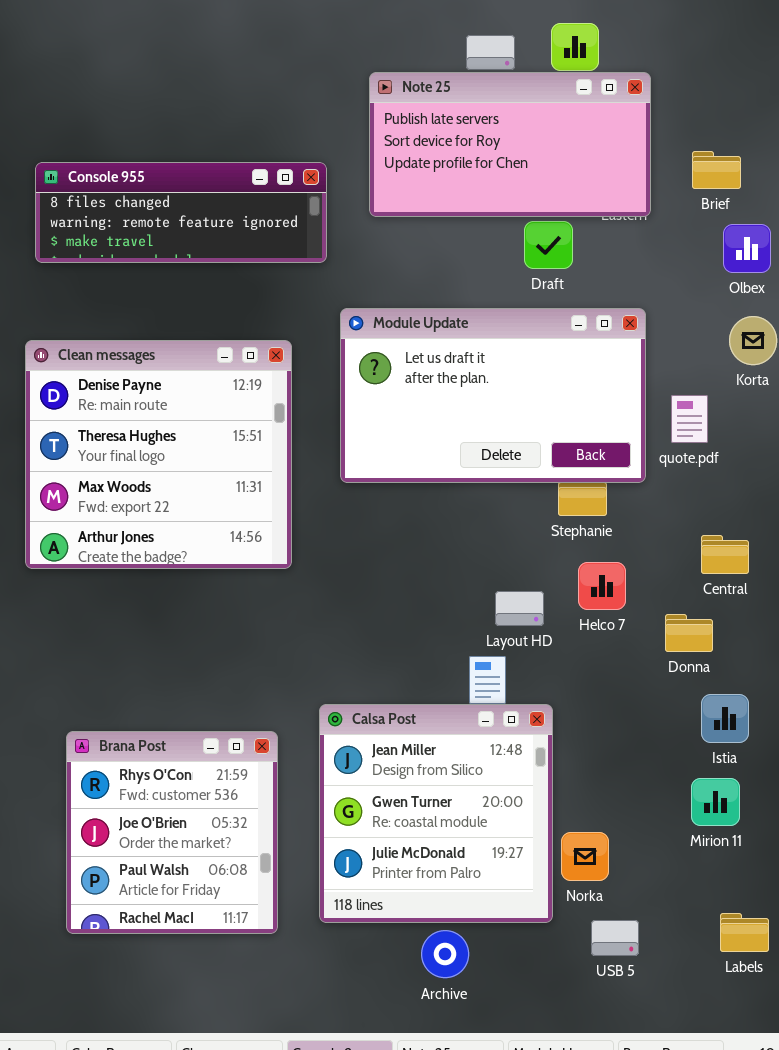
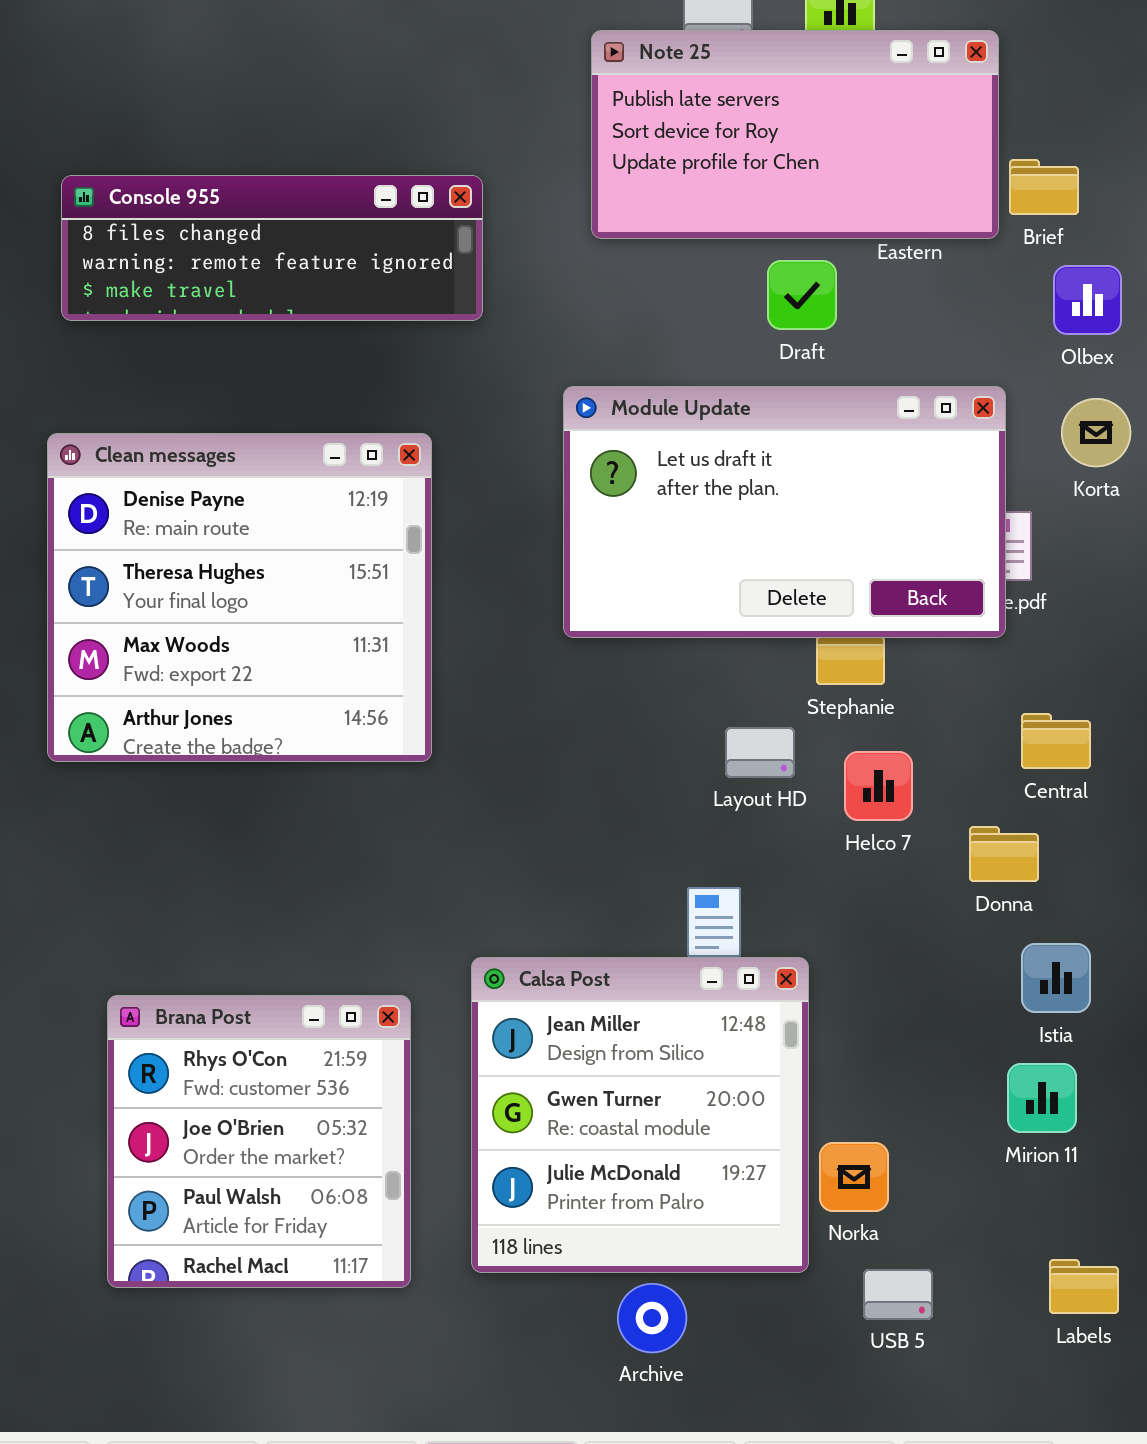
Note 25: [369,72,651,217] -> [591,30,999,239], moved
Module Update: [340,308,646,483] -> [563,386,1006,638], moved
Layout HD: [495,591,544,626] -> [725,727,795,778], moved

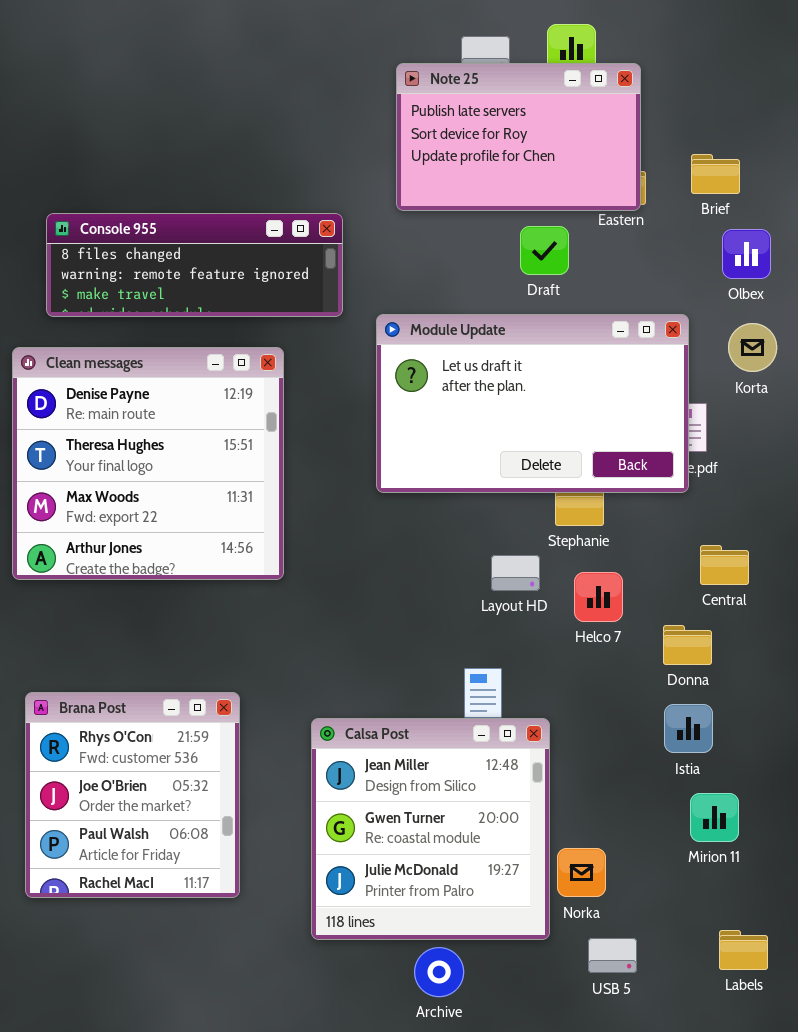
Note 25: [591,30,999,239] -> [396,63,641,211], resized
Console 955: [61,175,483,321] -> [46,213,343,317], moved
Istia: [1021,943,1091,1013] -> [664,704,713,753], moved
Brana Post: [107,995,411,1288] -> [25,692,240,898], moved

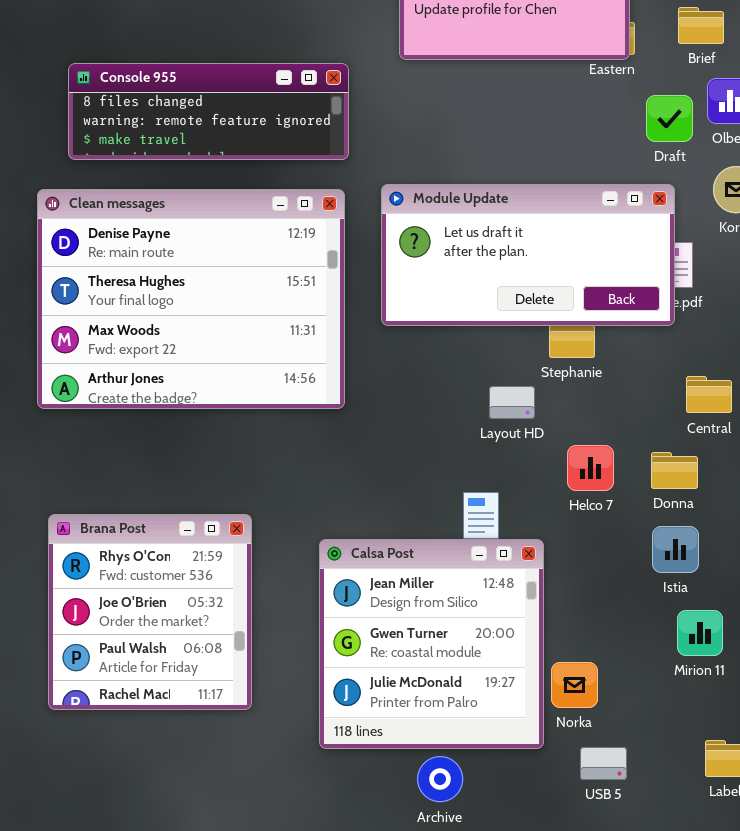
Draft: [520,226,569,275] -> [646,95,693,142], moved
Module Update: [376,314,689,493] -> [381,184,675,326], resized
Clean messages: [12,347,284,580] -> [37,189,345,409], resized
Helco 7: [574,572,623,622] -> [567,445,614,491], moved

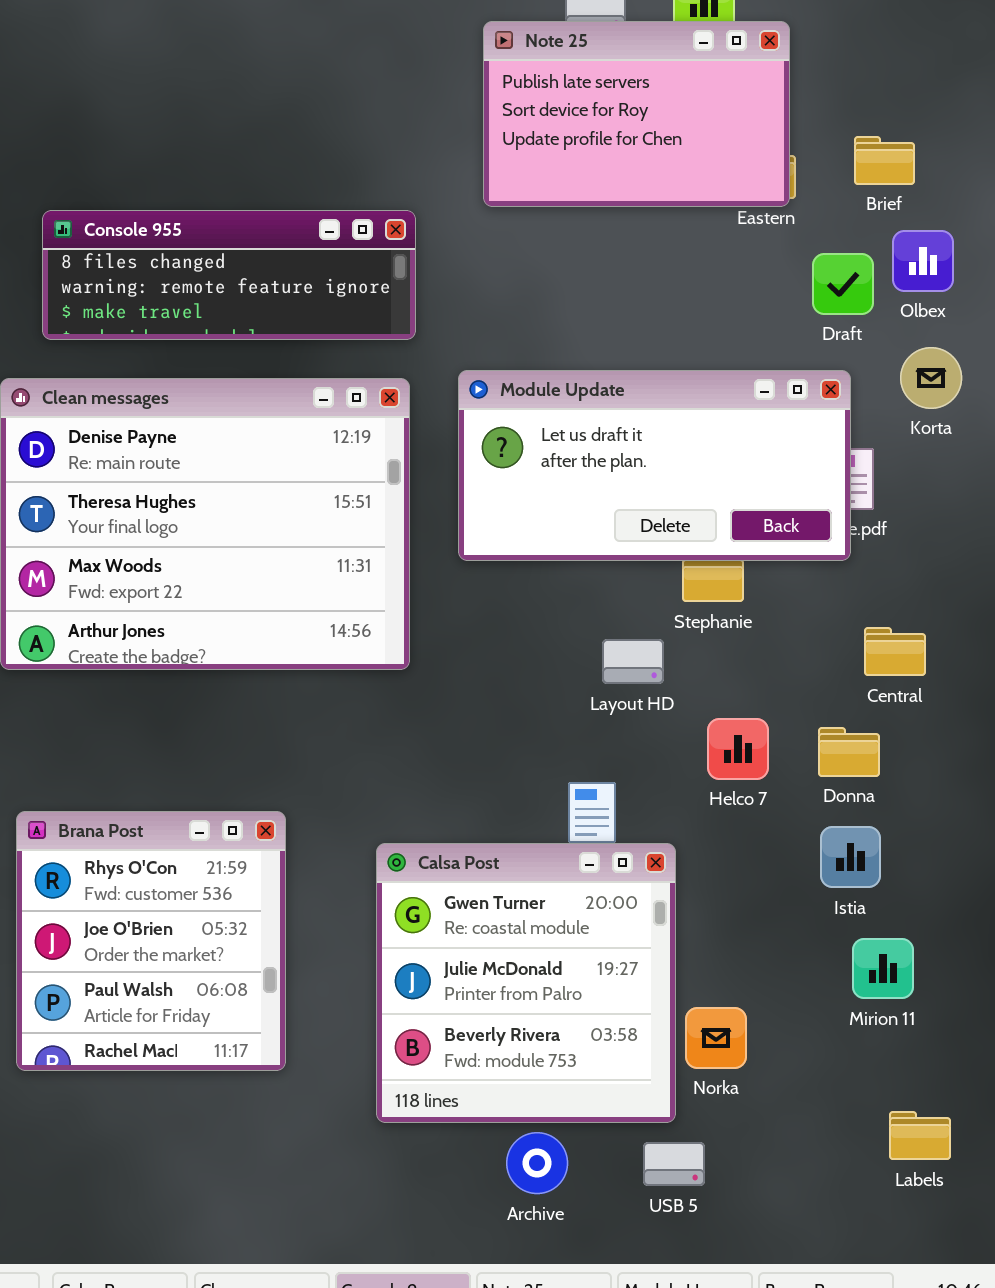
Calsa Post: [319,539,544,749] -> [376,843,676,1123], scrolled down 1 row
USB 5: [580,747,627,780] -> [643,1142,705,1186], moved

